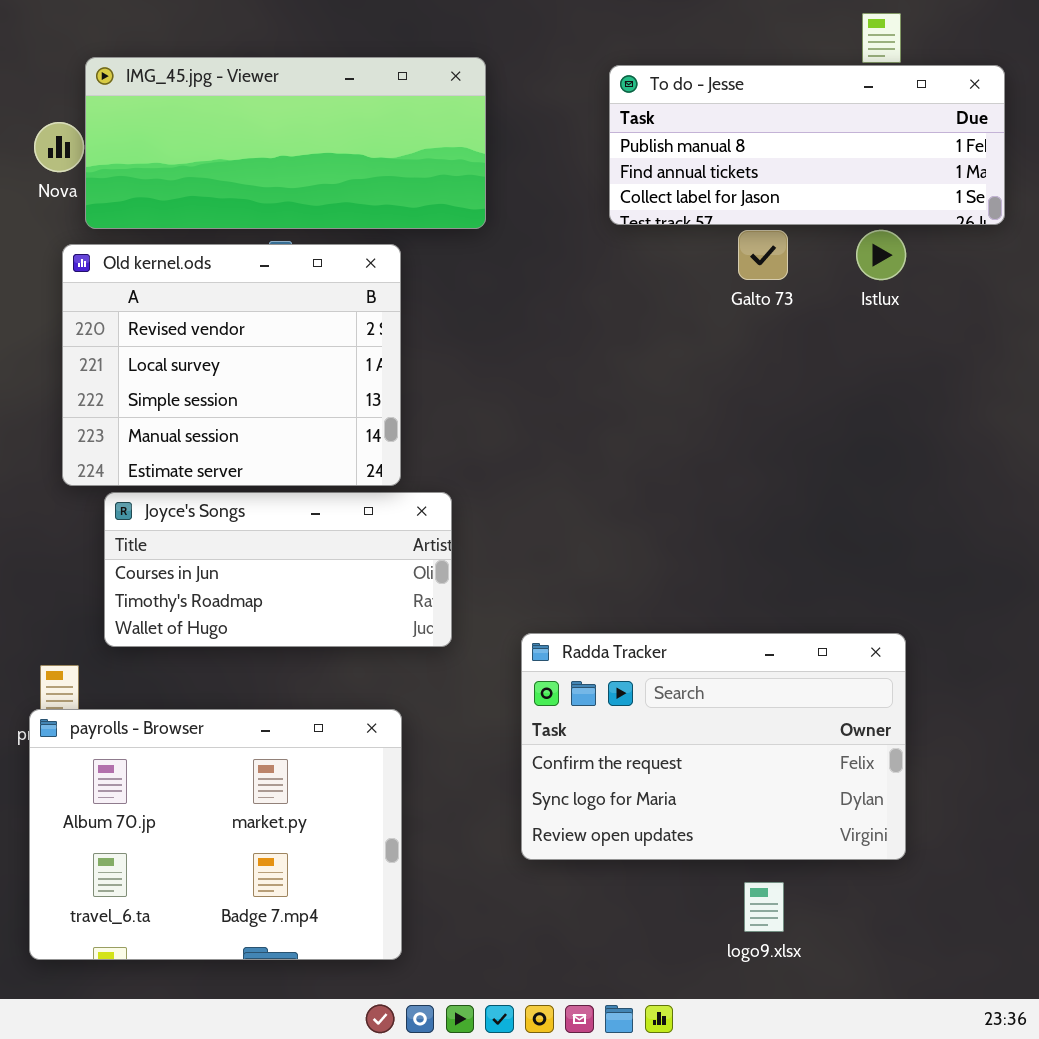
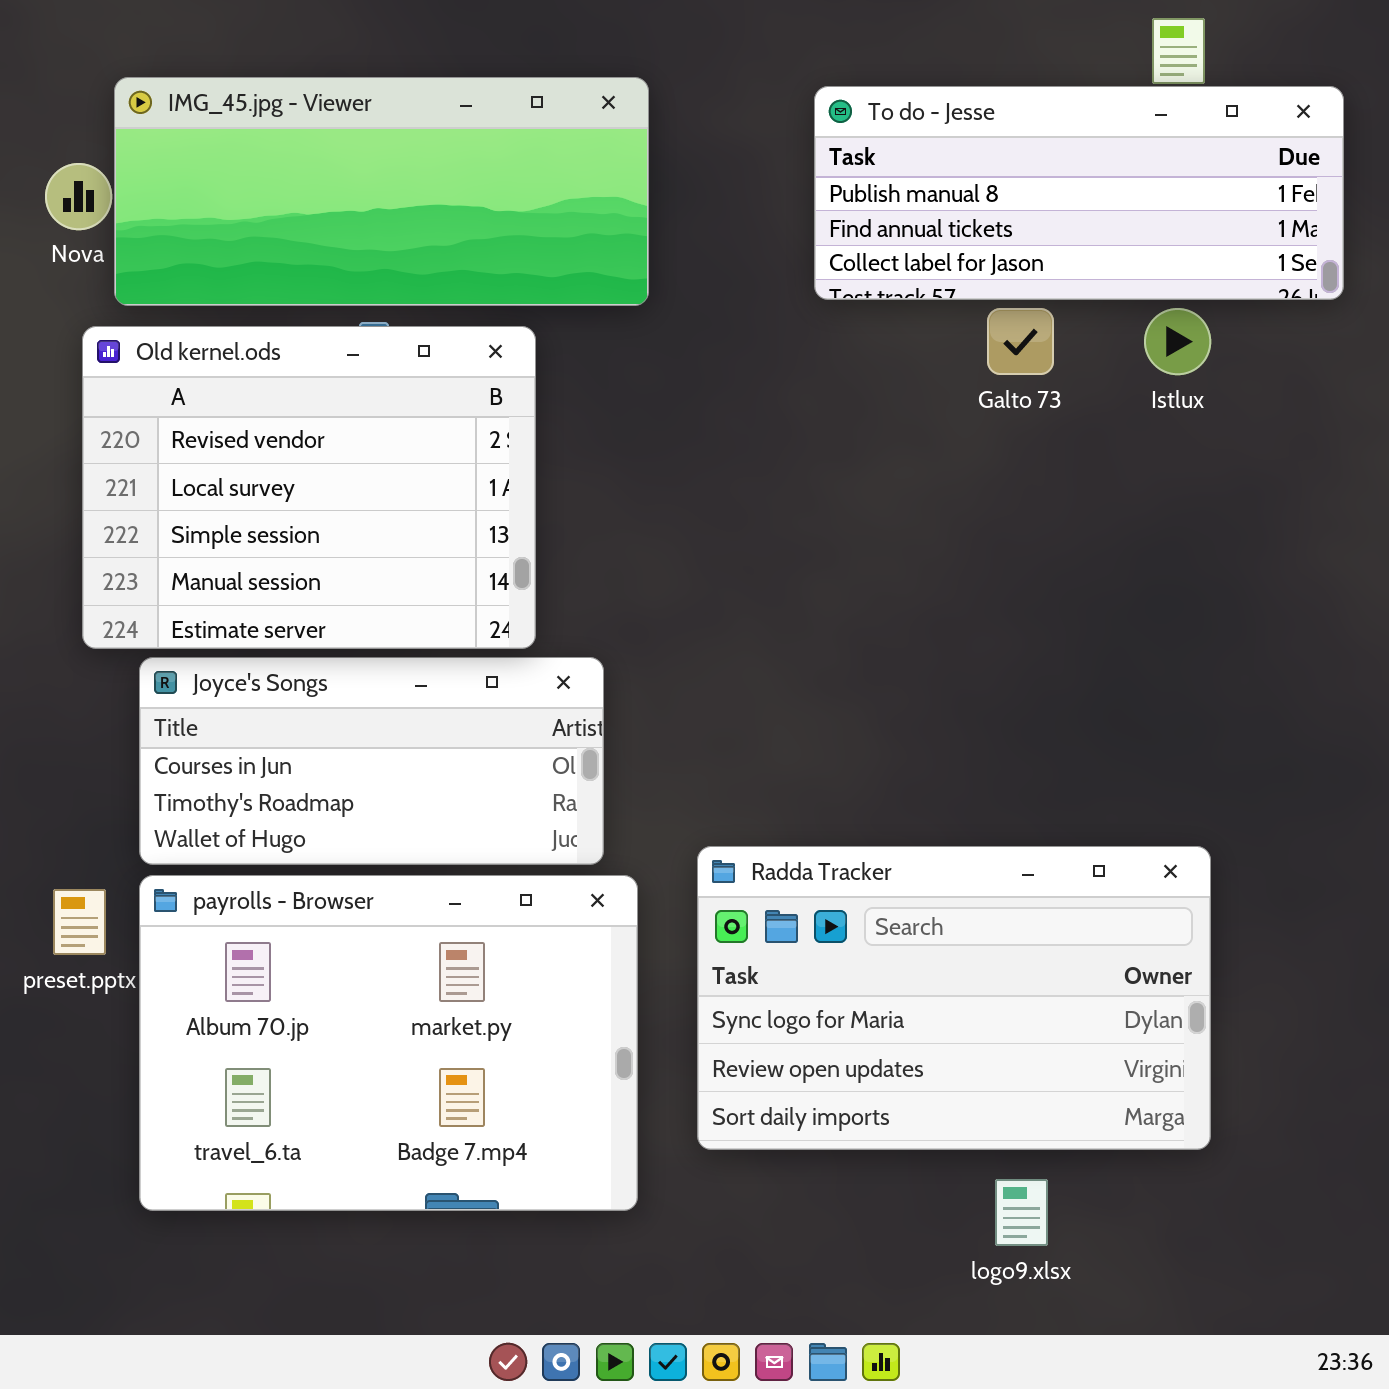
Radda Tracker: [521,633,906,860] -> [697,846,1211,1150], scrolled down 1 row
payrolls - Browser: [29,709,402,960] -> [139,875,638,1211], moved

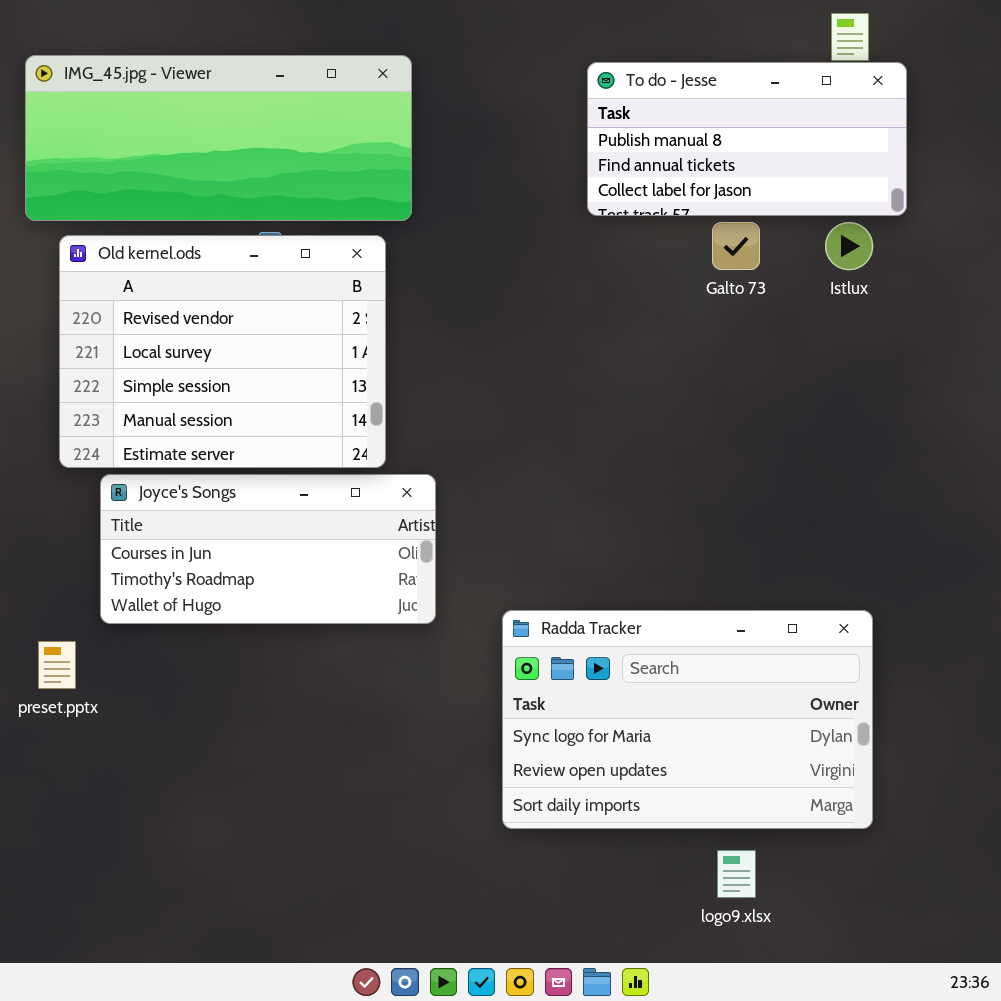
IMG_45.jpg - Viewer: [114,77,649,306] -> [25,55,412,221], moved
To do - Jesse: [814,86,1344,300] -> [587,62,907,216], resized
payrolls - Browser: [139,875,638,1211] -> none, closed

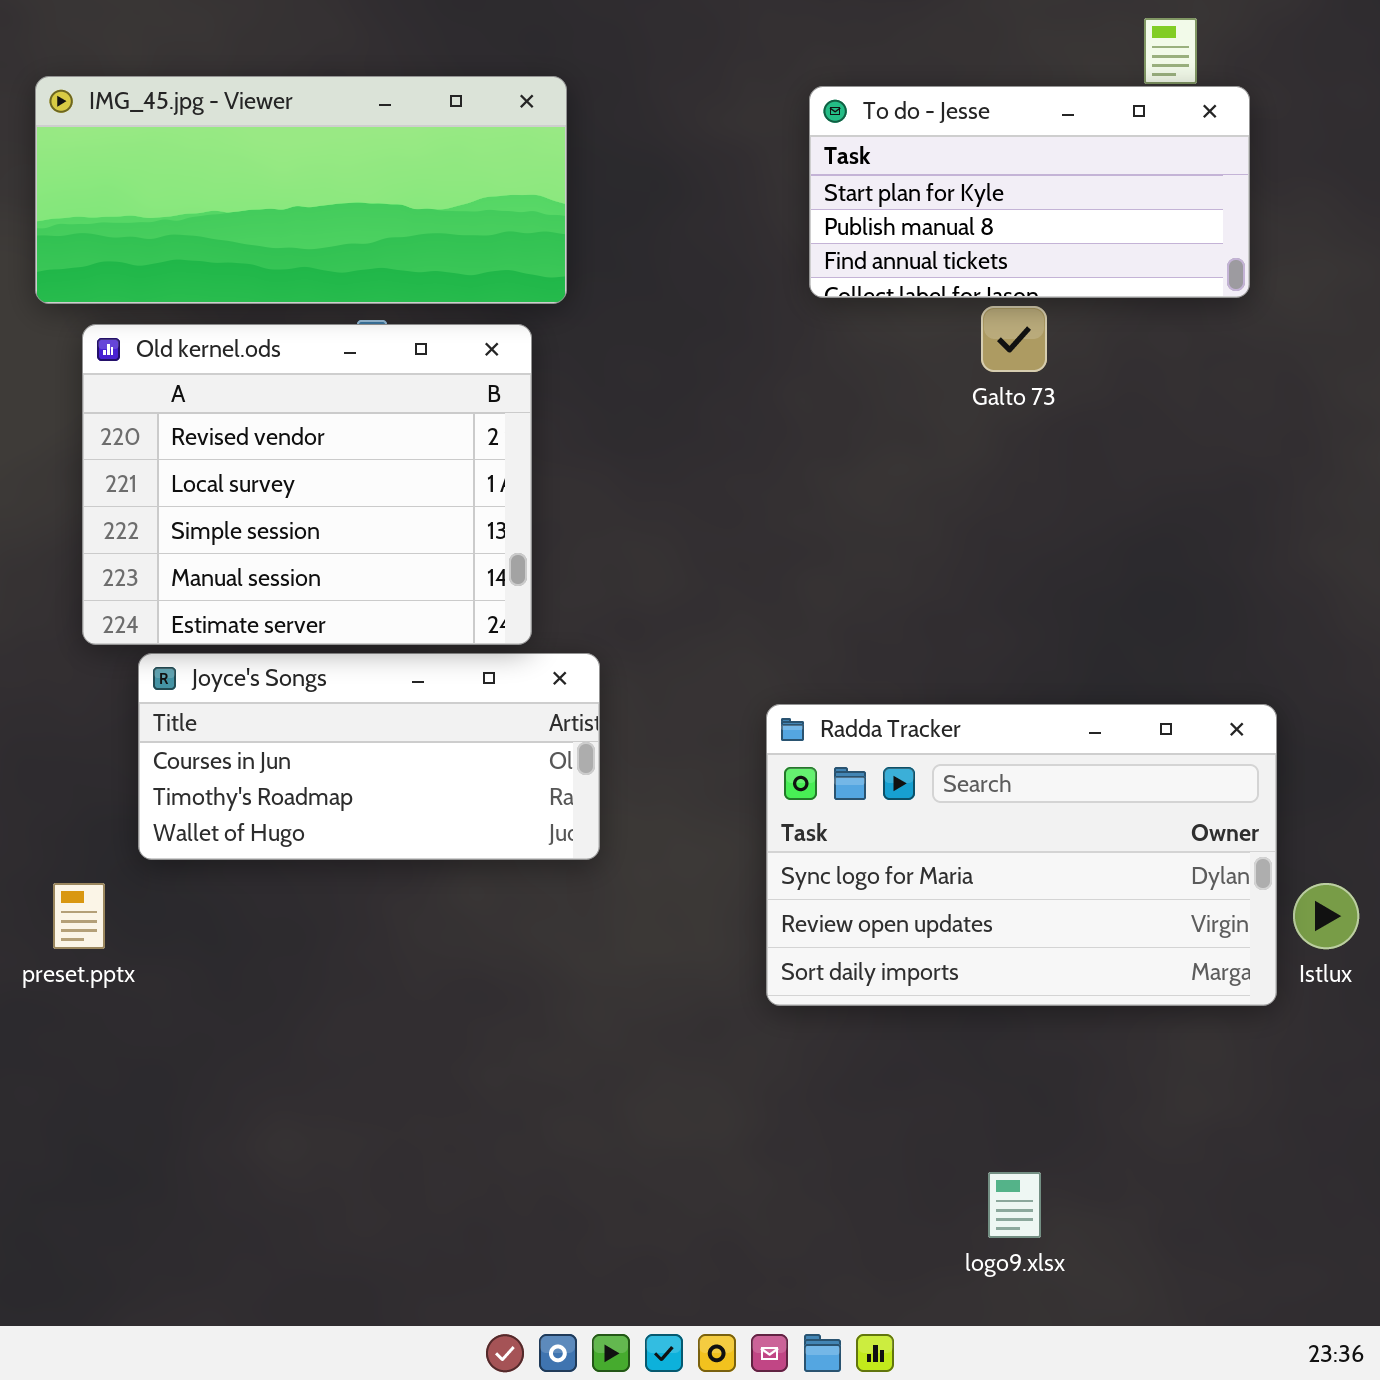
To do - Jesse: [587,62,907,216] -> [809,86,1250,298], scrolled up 1 row
Istlux: [825,222,873,270] -> [1293,883,1359,949], moved
Radda Tracker: [502,610,873,829] -> [766,704,1277,1006], moved

